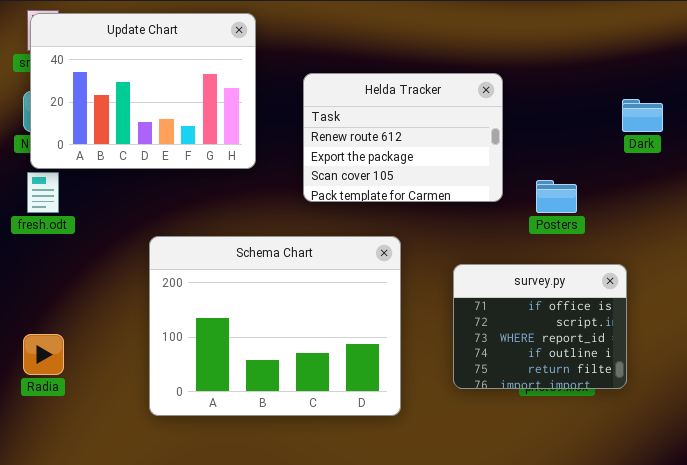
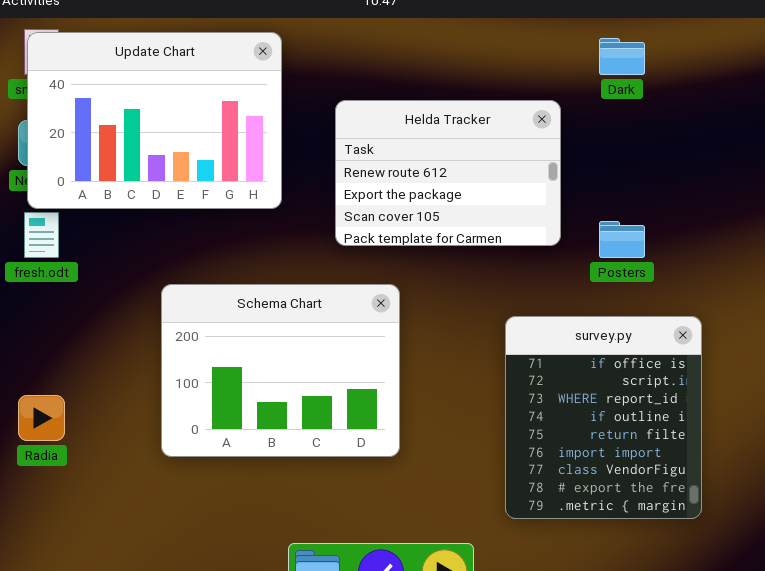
Dark: [622,99,663,132] -> [599,38,645,75], moved
Schema Chart: [149,236,401,416] -> [161,284,400,457], resized
survey.py: [453,264,627,389] -> [505,316,702,519], resized

